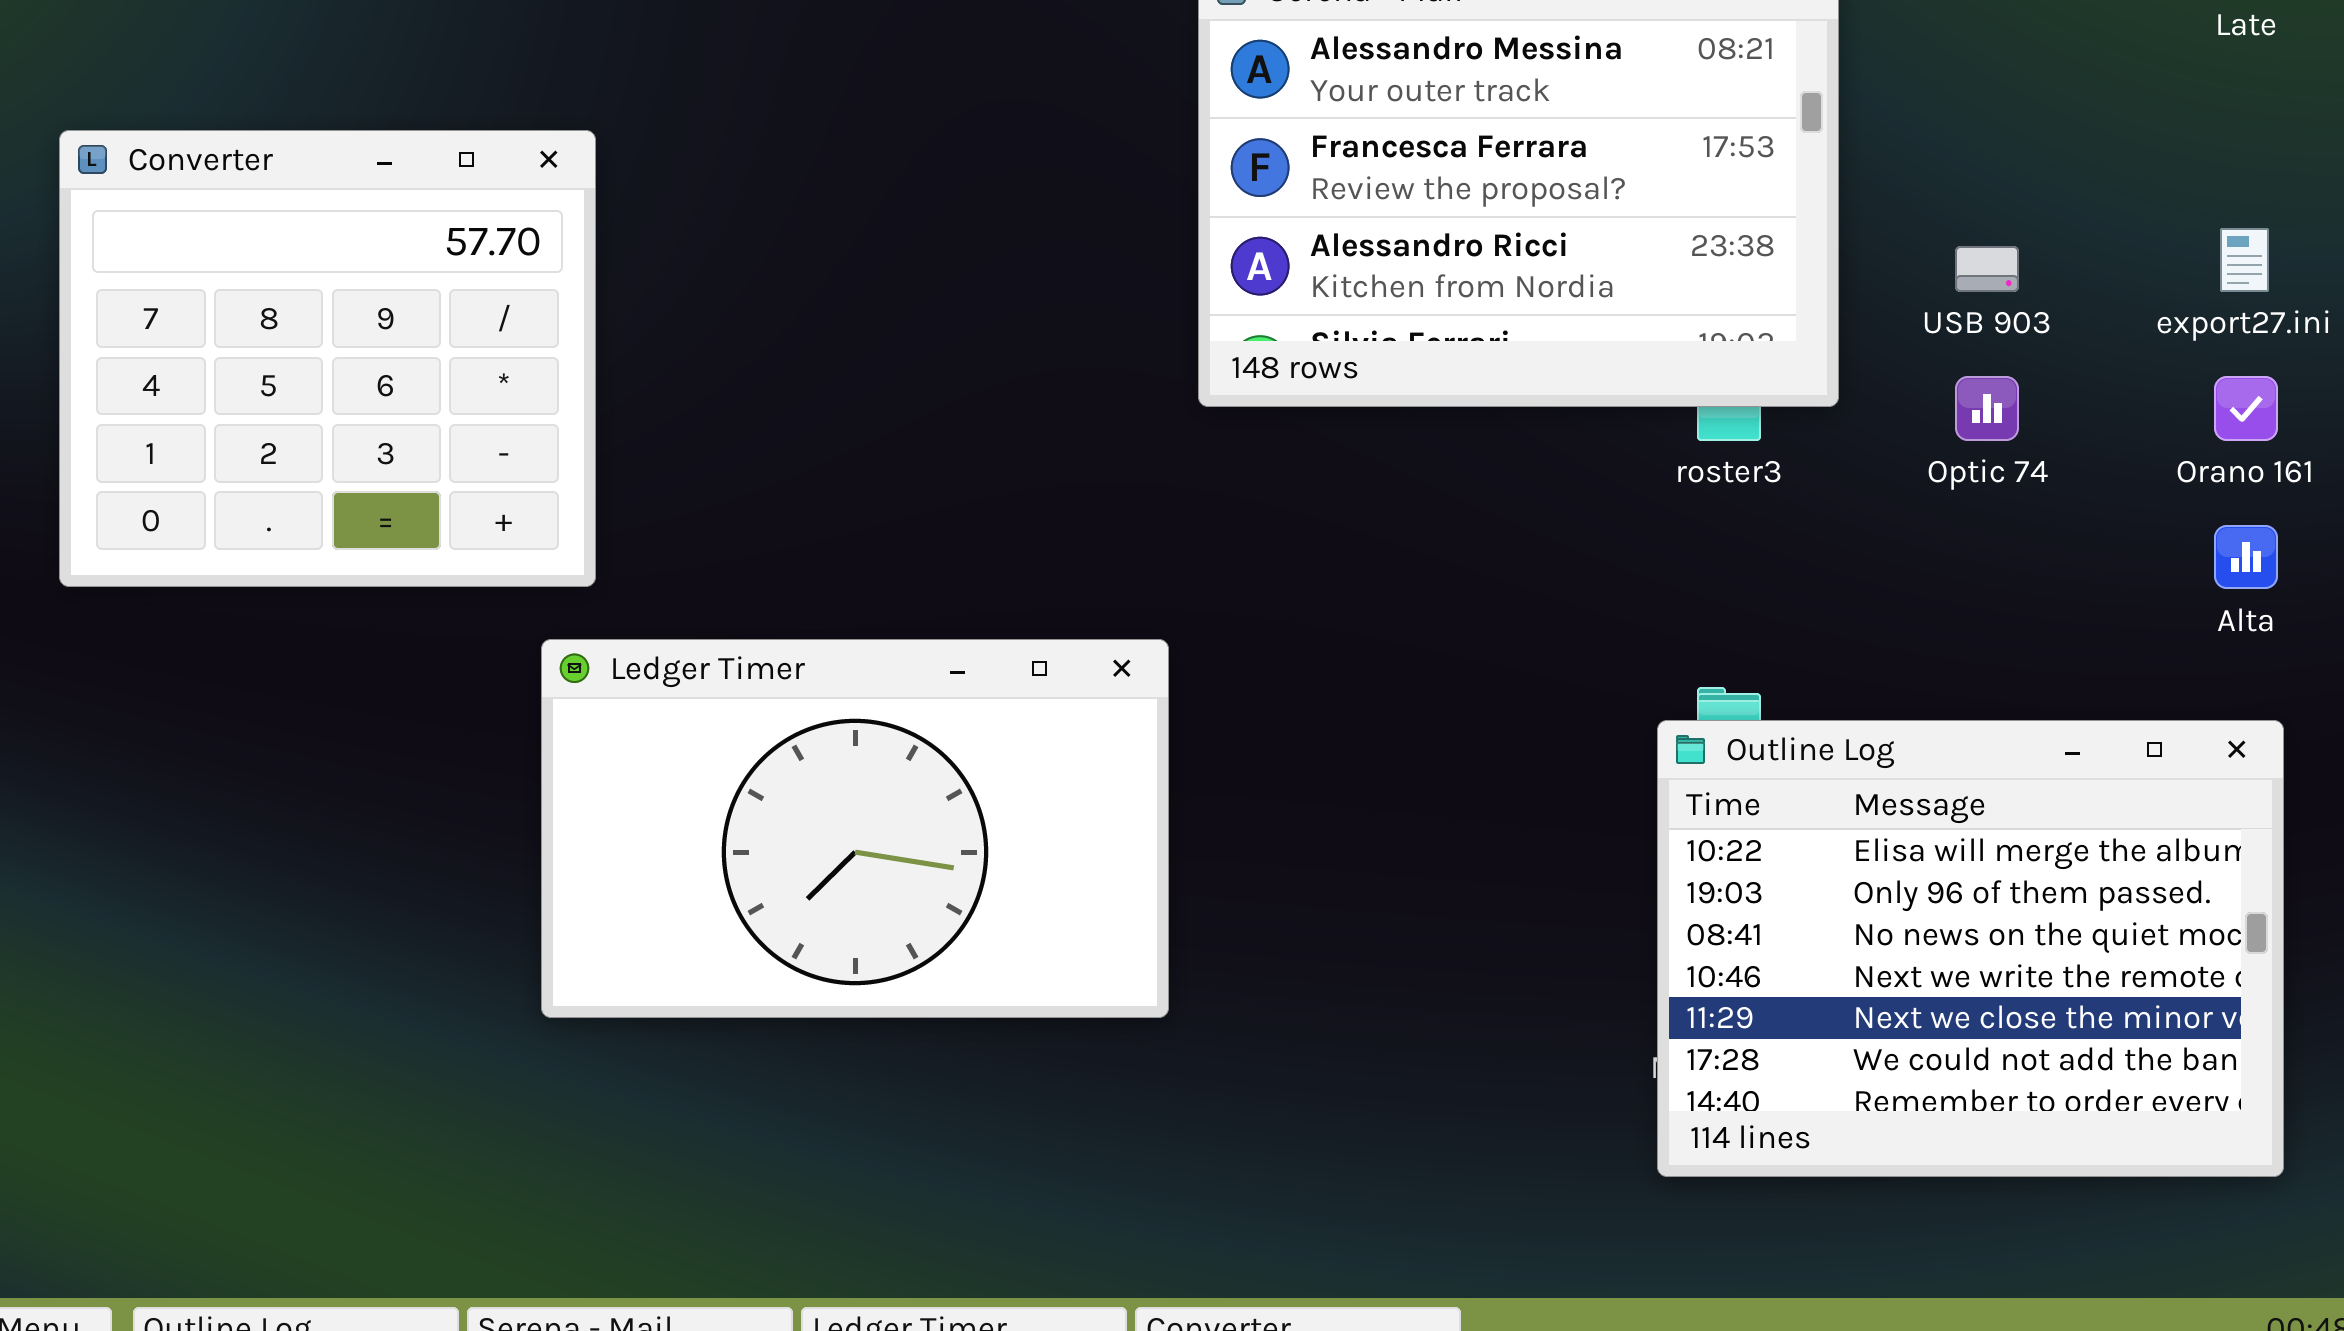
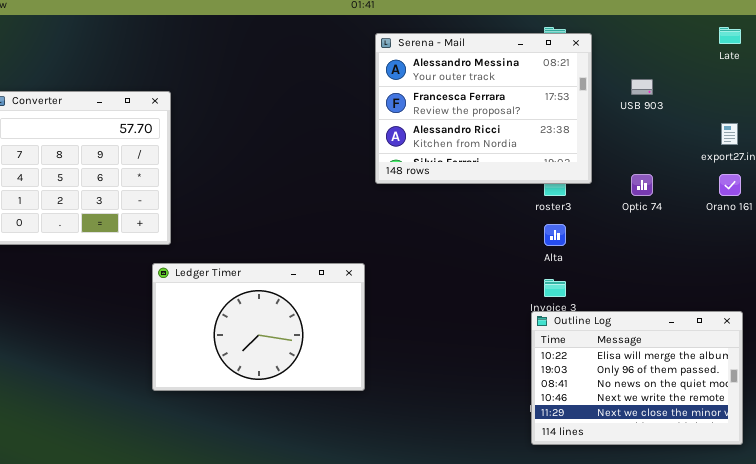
USB 903: [1955,246,2019,292] -> [631,79,653,95], moved
Alta: [2214,525,2278,589] -> [544,224,566,246], moved
Outline Log: [1657,720,2284,1177] -> [531,311,743,445], resized

